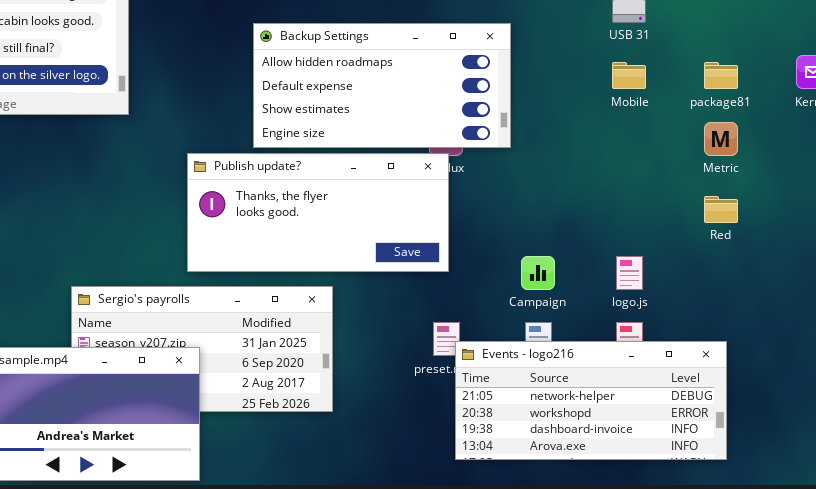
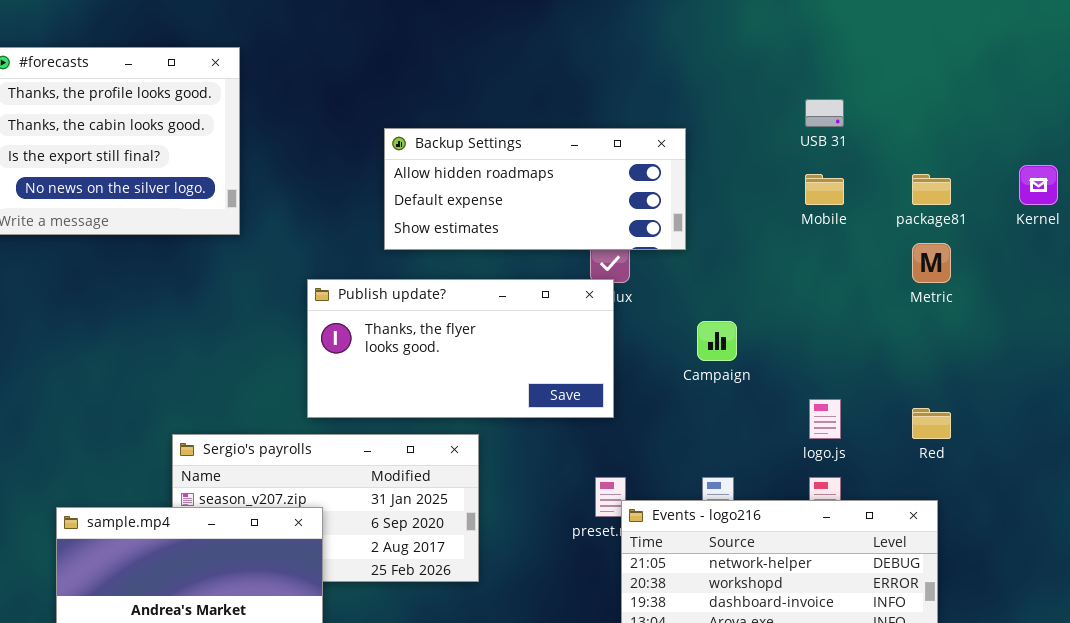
Backup Settings: [253,23,511,148] -> [384,128,686,250], resized
Red: [704,196,738,223] -> [912,408,951,439], moved
Campaign: [521,256,555,290] -> [697,321,737,361], moved

